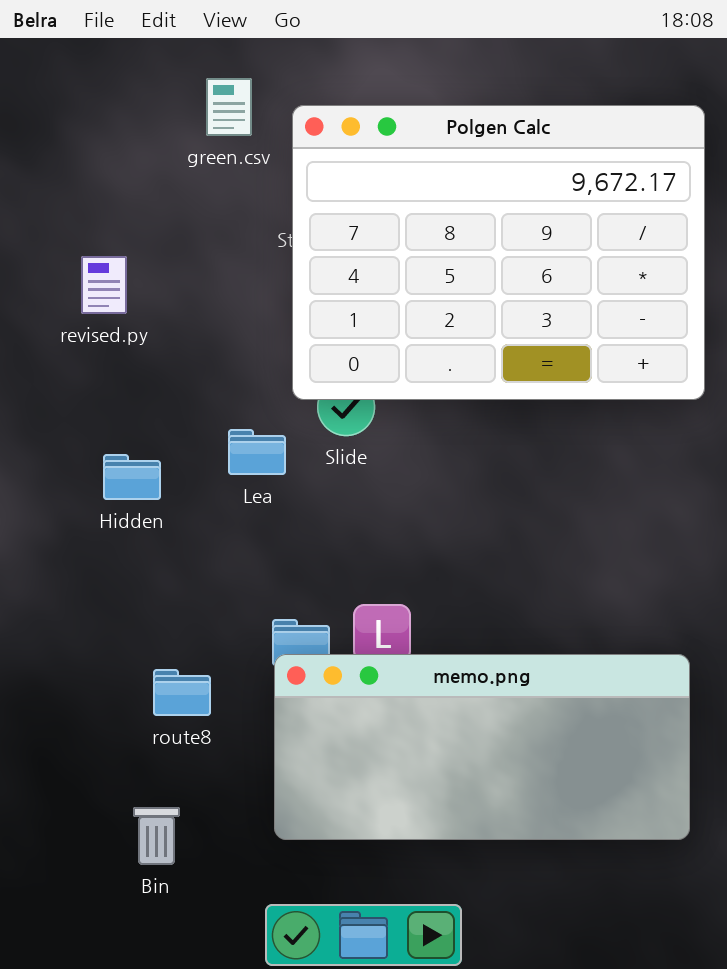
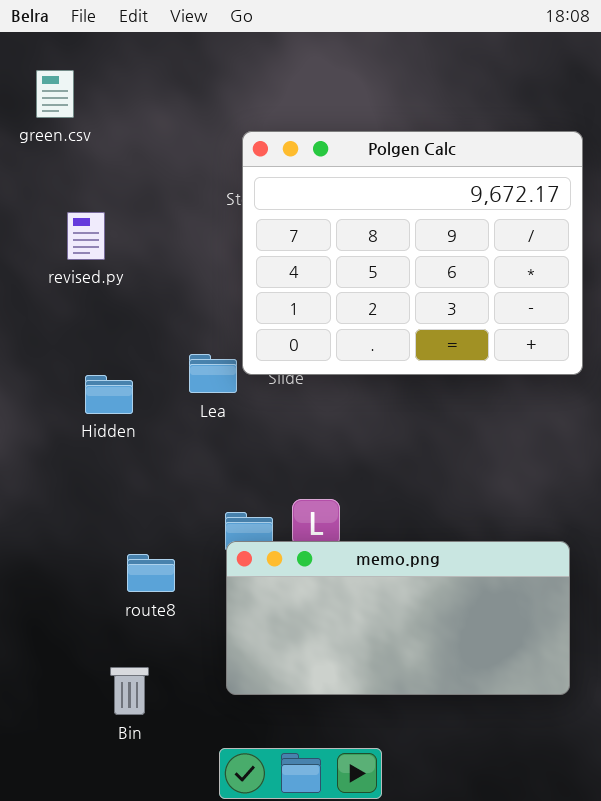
green.csv: [206,78,252,136] -> [36,70,74,118], moved
Polgen Calc: [292,105,705,400] -> [242,131,583,375], moved

